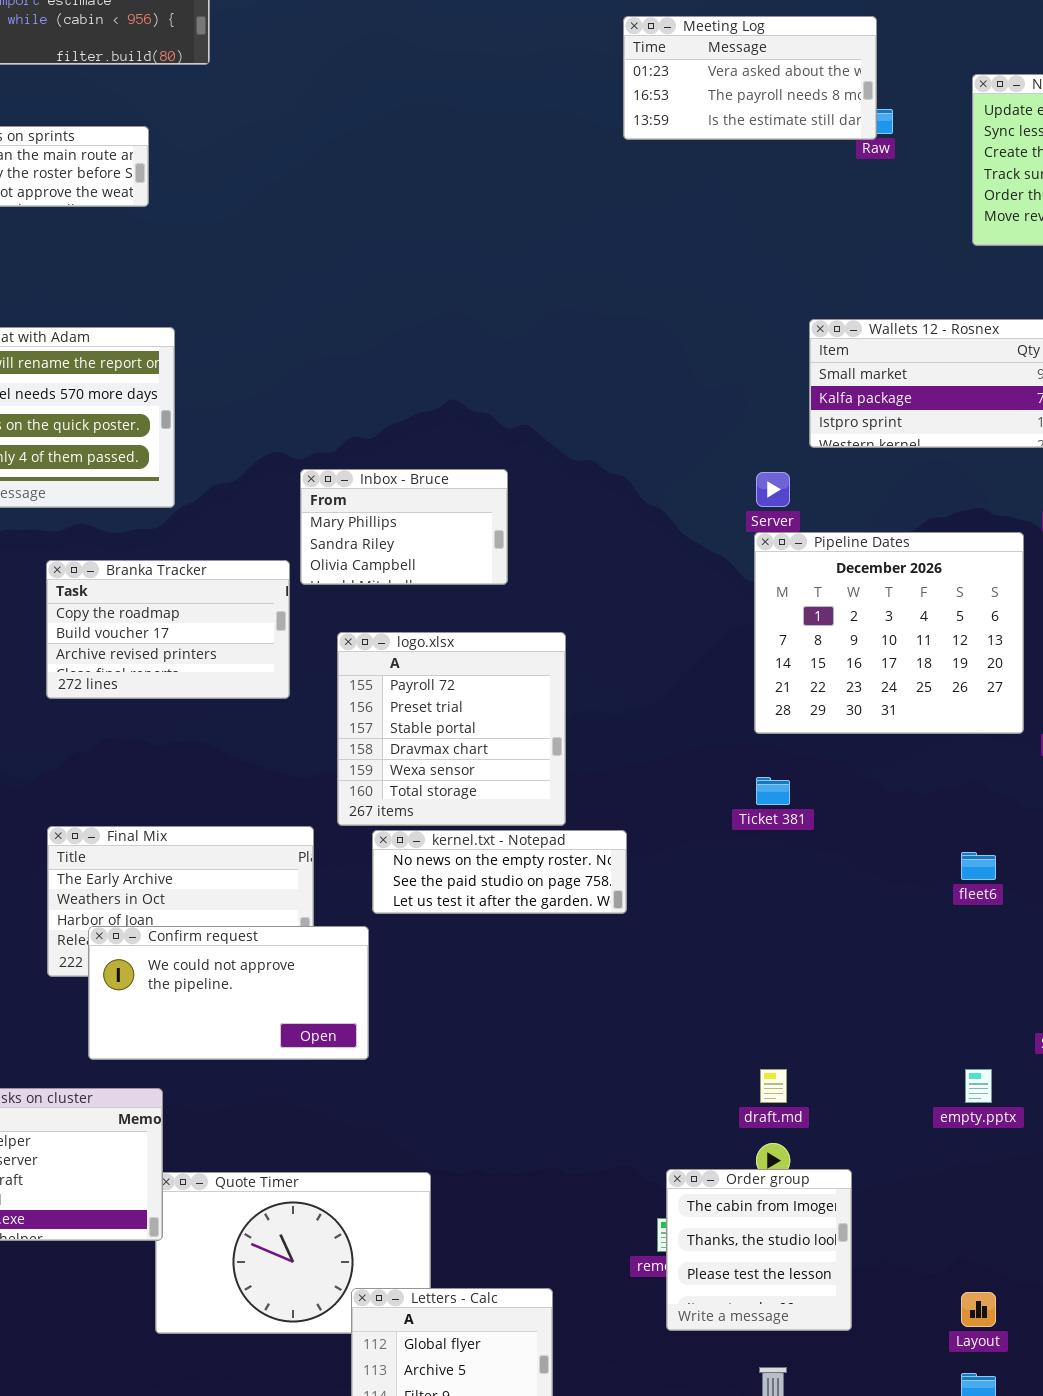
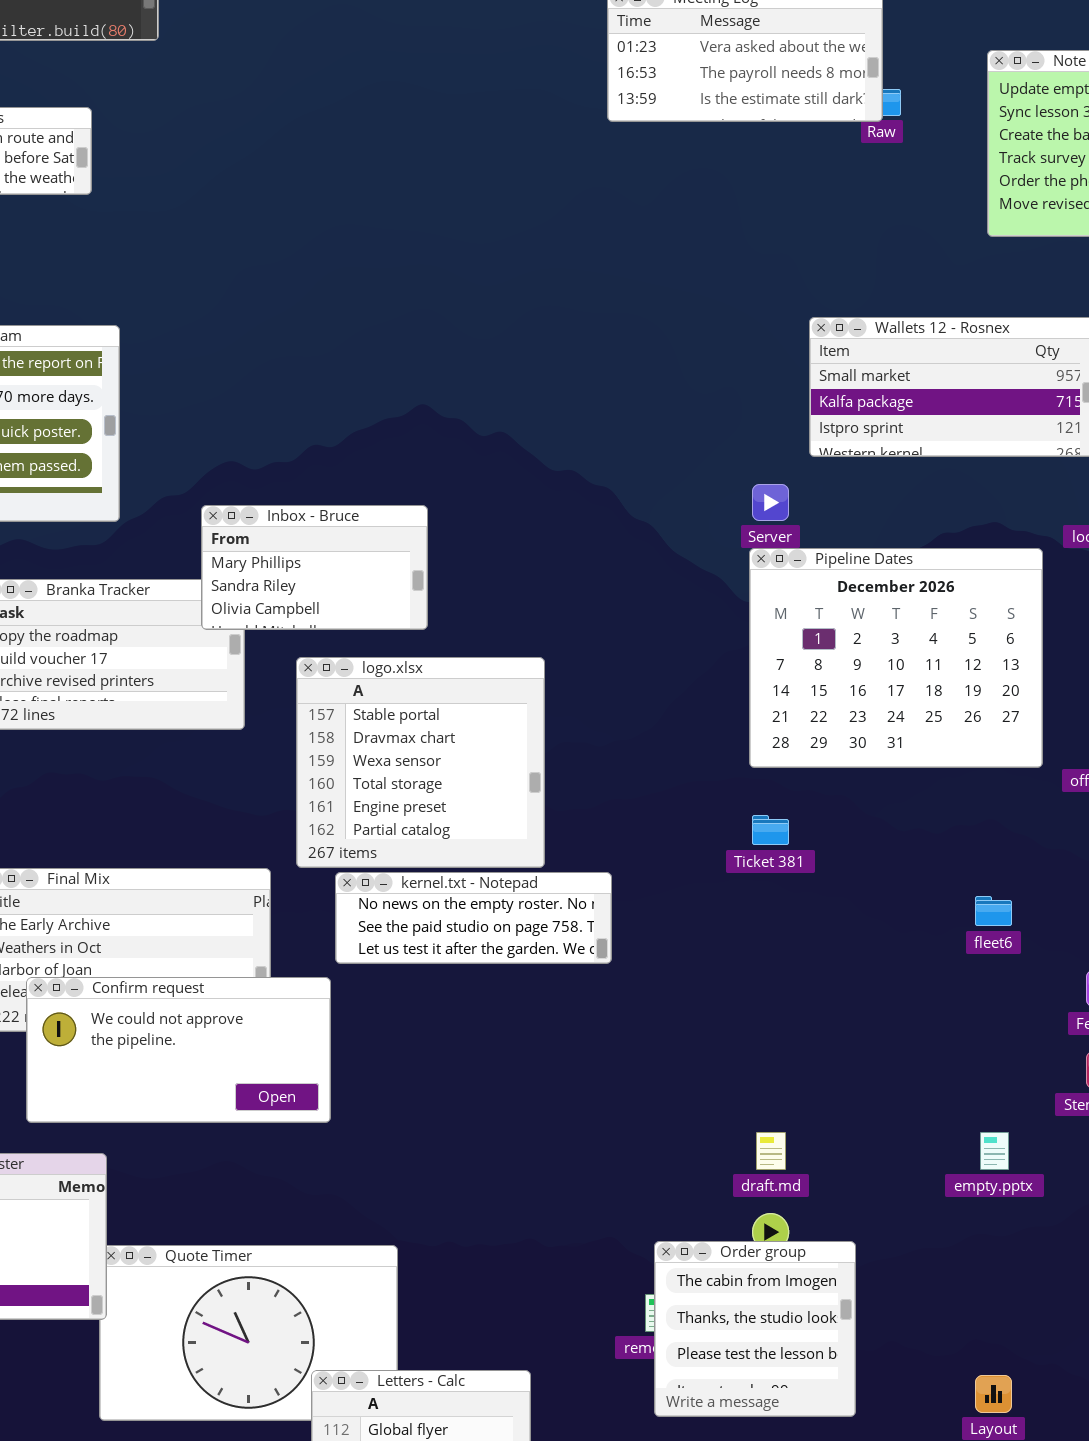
Inbox - Bruce: [300,469,508,585] -> [201,505,428,630], moved
logo.xlsx: [337,632,566,826] -> [296,657,545,868], scrolled down 2 rows

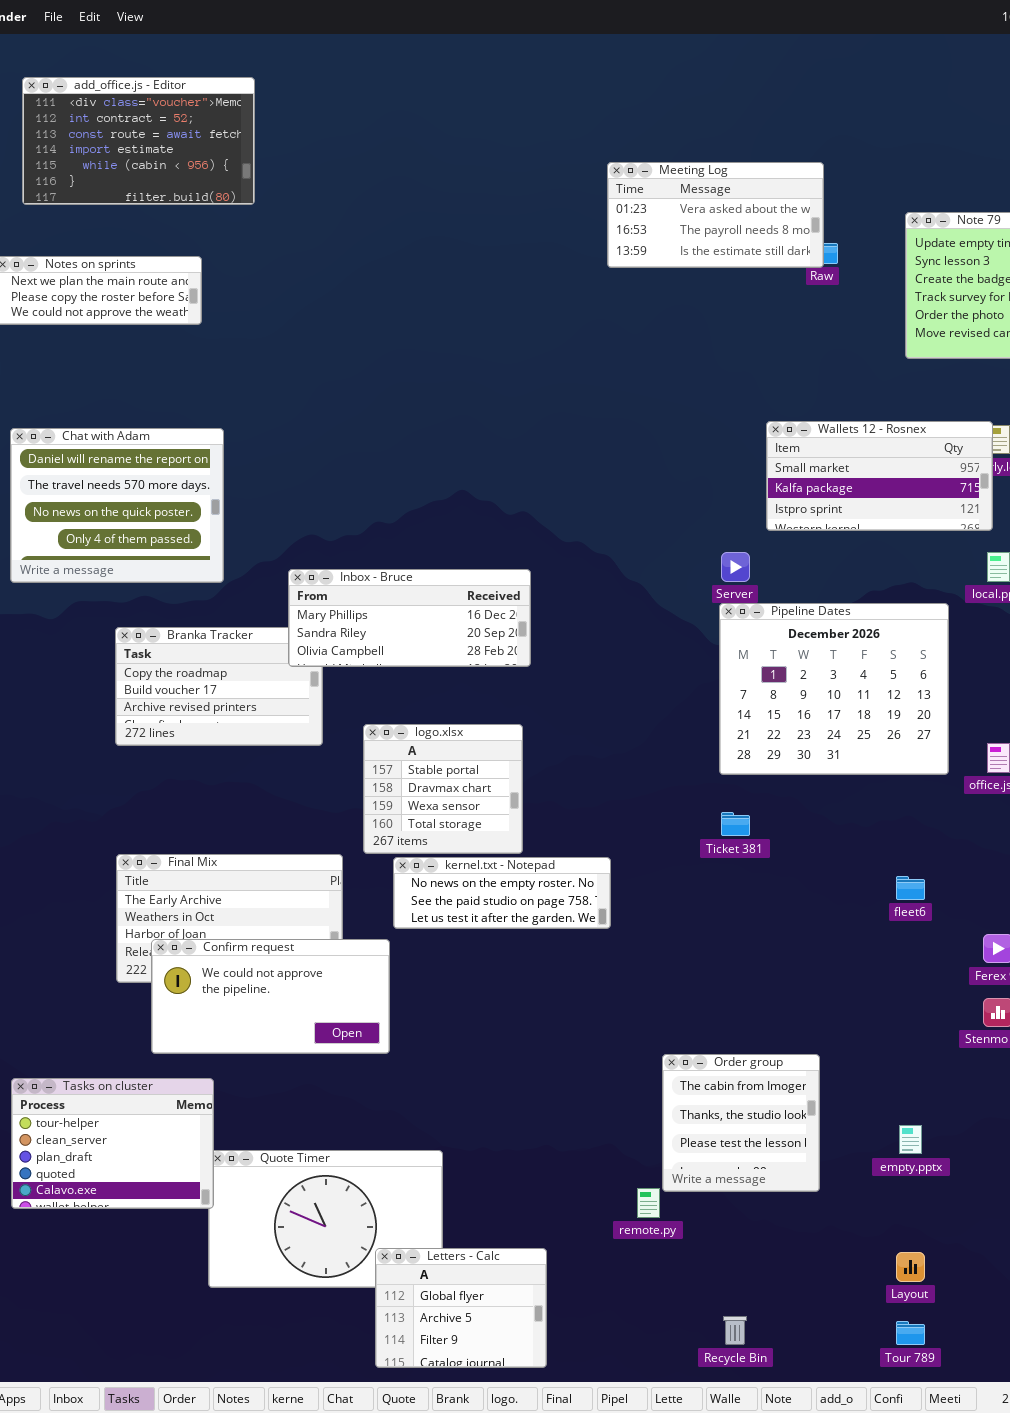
Inbox - Bruce: [201,505,428,630] -> [288,569,531,667], resized
logo.xlsx: [296,657,545,868] -> [363,724,523,854], resized
empty.pptx: [980,1132,1009,1170] -> [899,1125,922,1154], moved
Order group: [654,1241,856,1417] -> [662,1054,820,1192], moved

